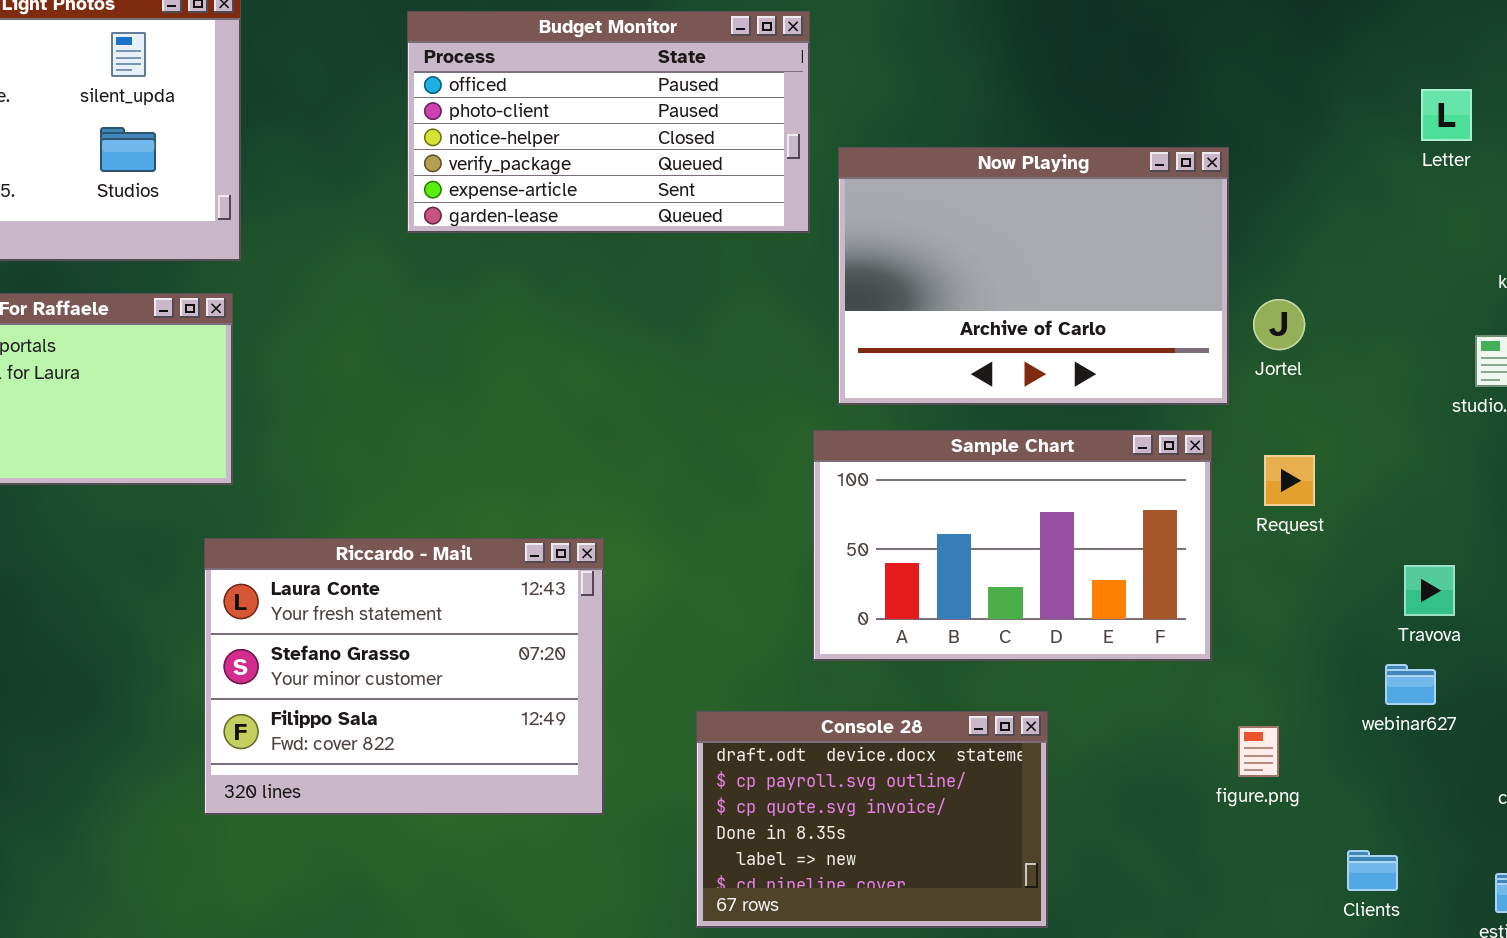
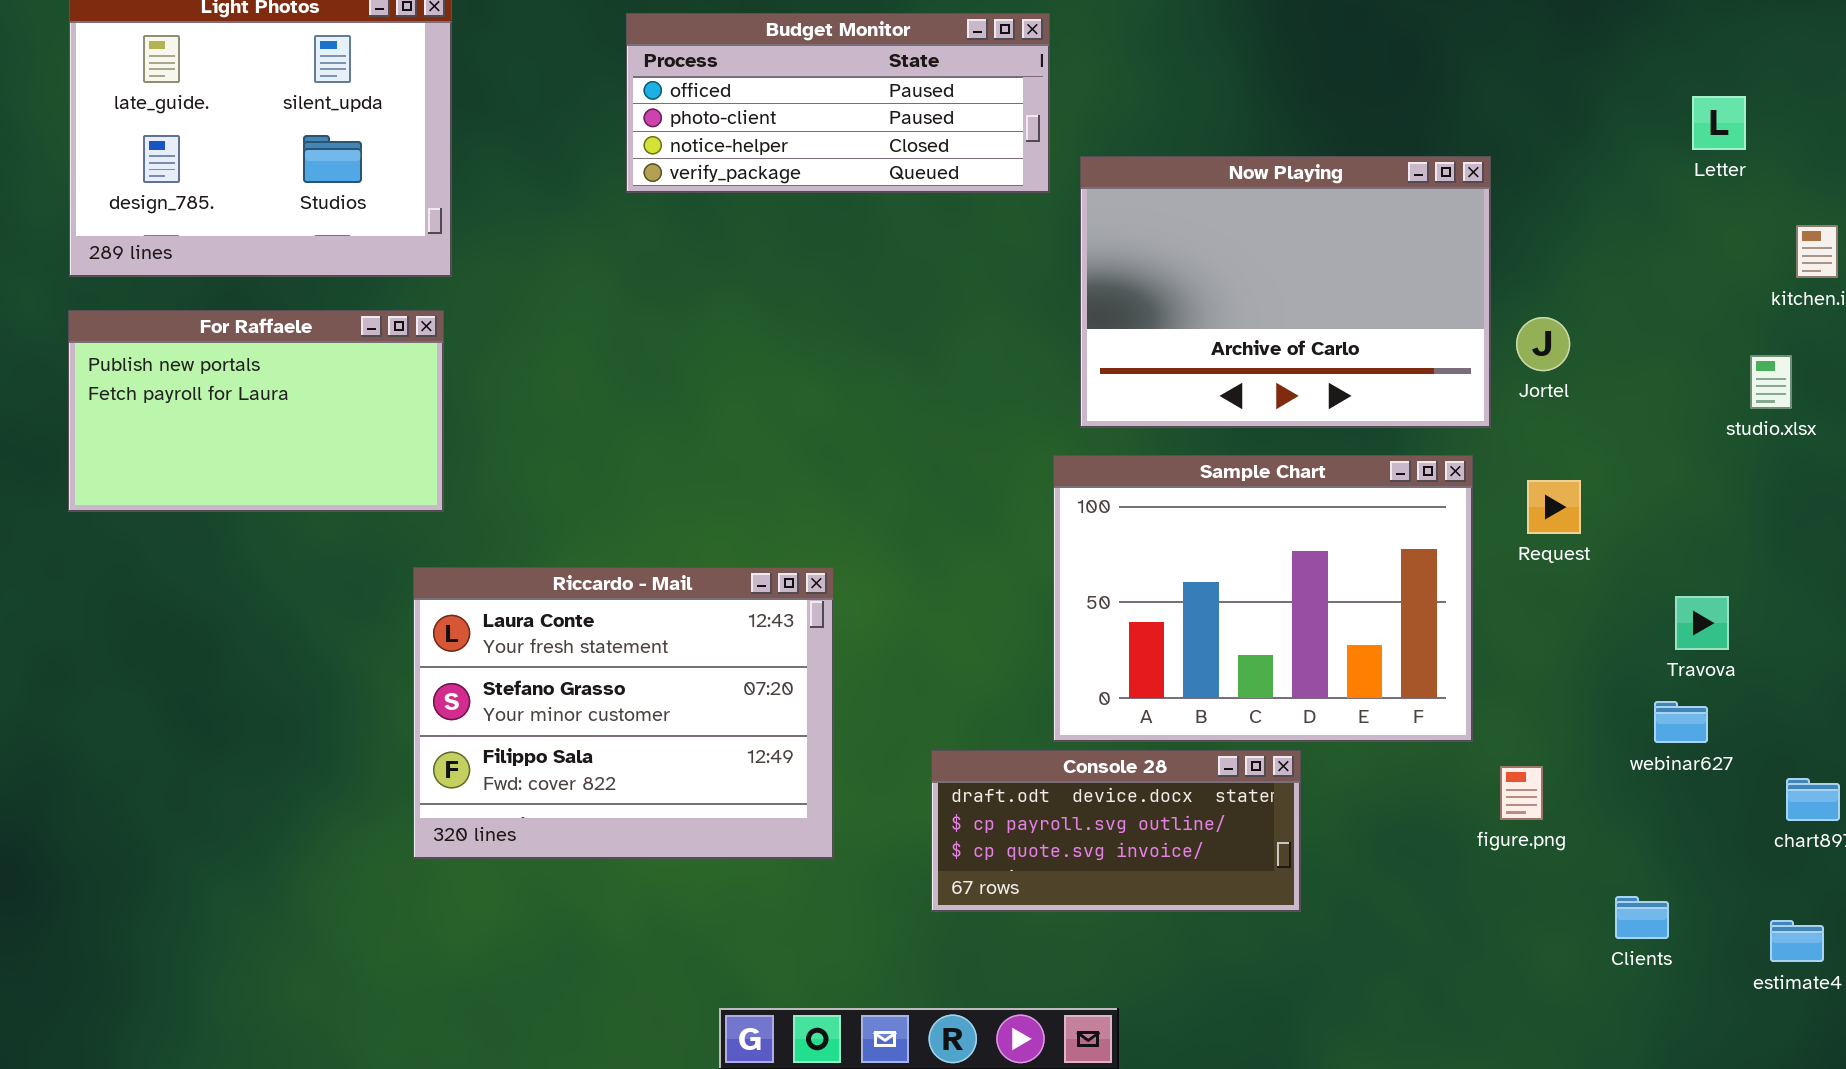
Budget Monitor: [407,11,810,233] -> [626,13,1050,193], resized
Sample Chart: [813,430,1212,661] -> [1053,455,1473,742], resized
Console 28: [696,711,1048,928] -> [931,750,1301,912], resized

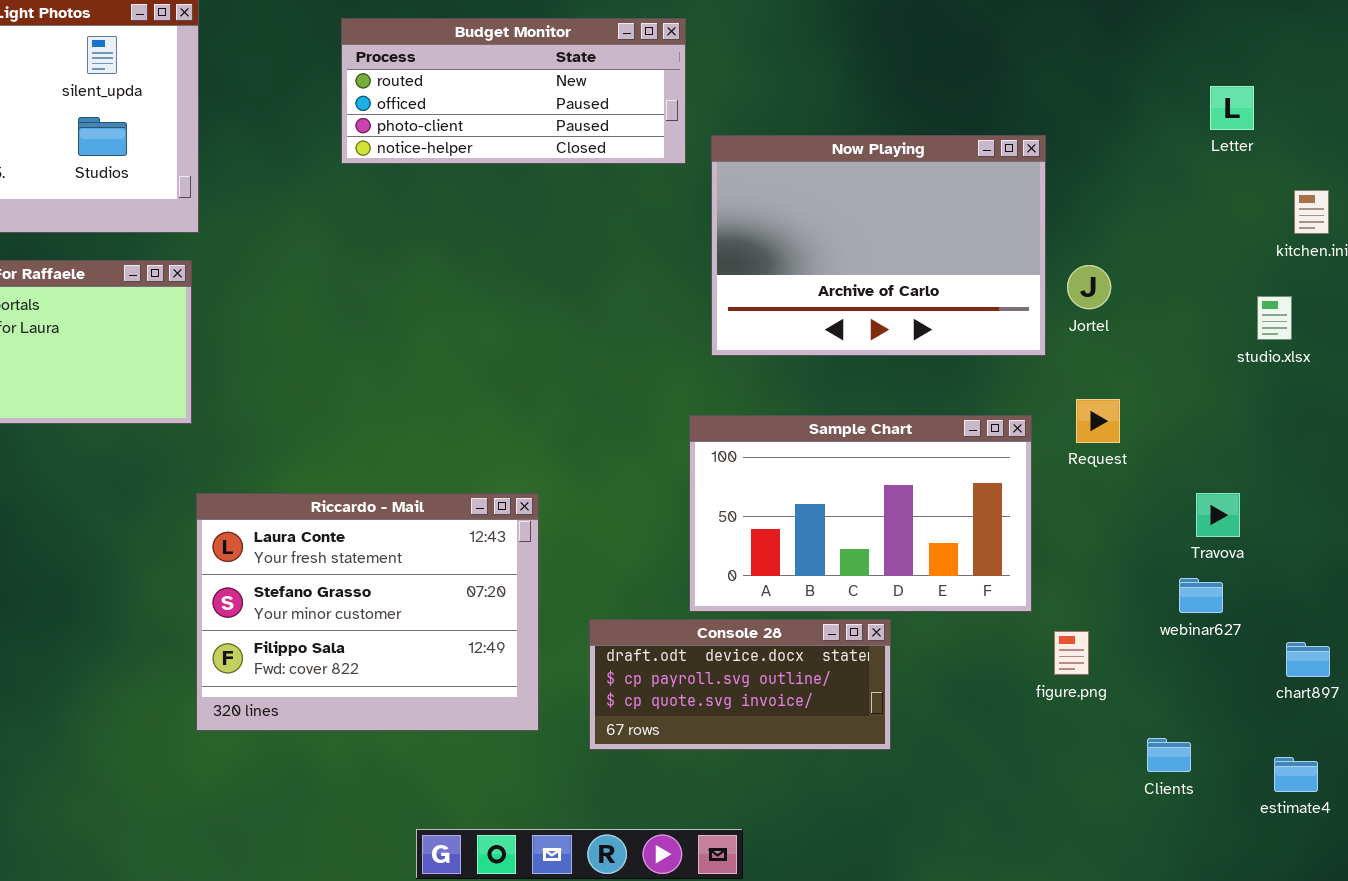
Budget Monitor: [626,13,1050,193] -> [341,18,686,164], scrolled up 1 row
Sample Chart: [1053,455,1473,742] -> [689,415,1032,612], resized
Riccardo - Mail: [413,567,834,859] -> [196,493,539,731], moved

